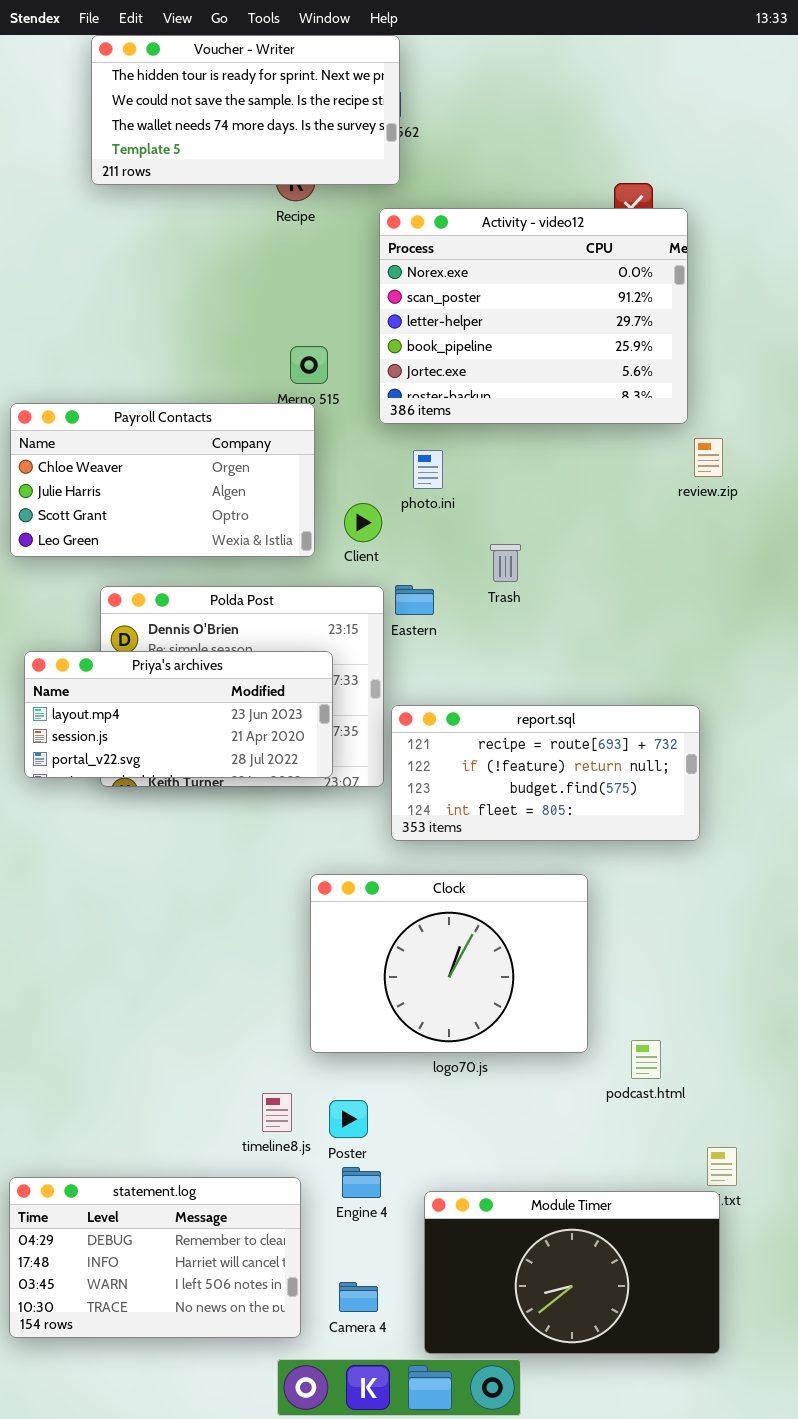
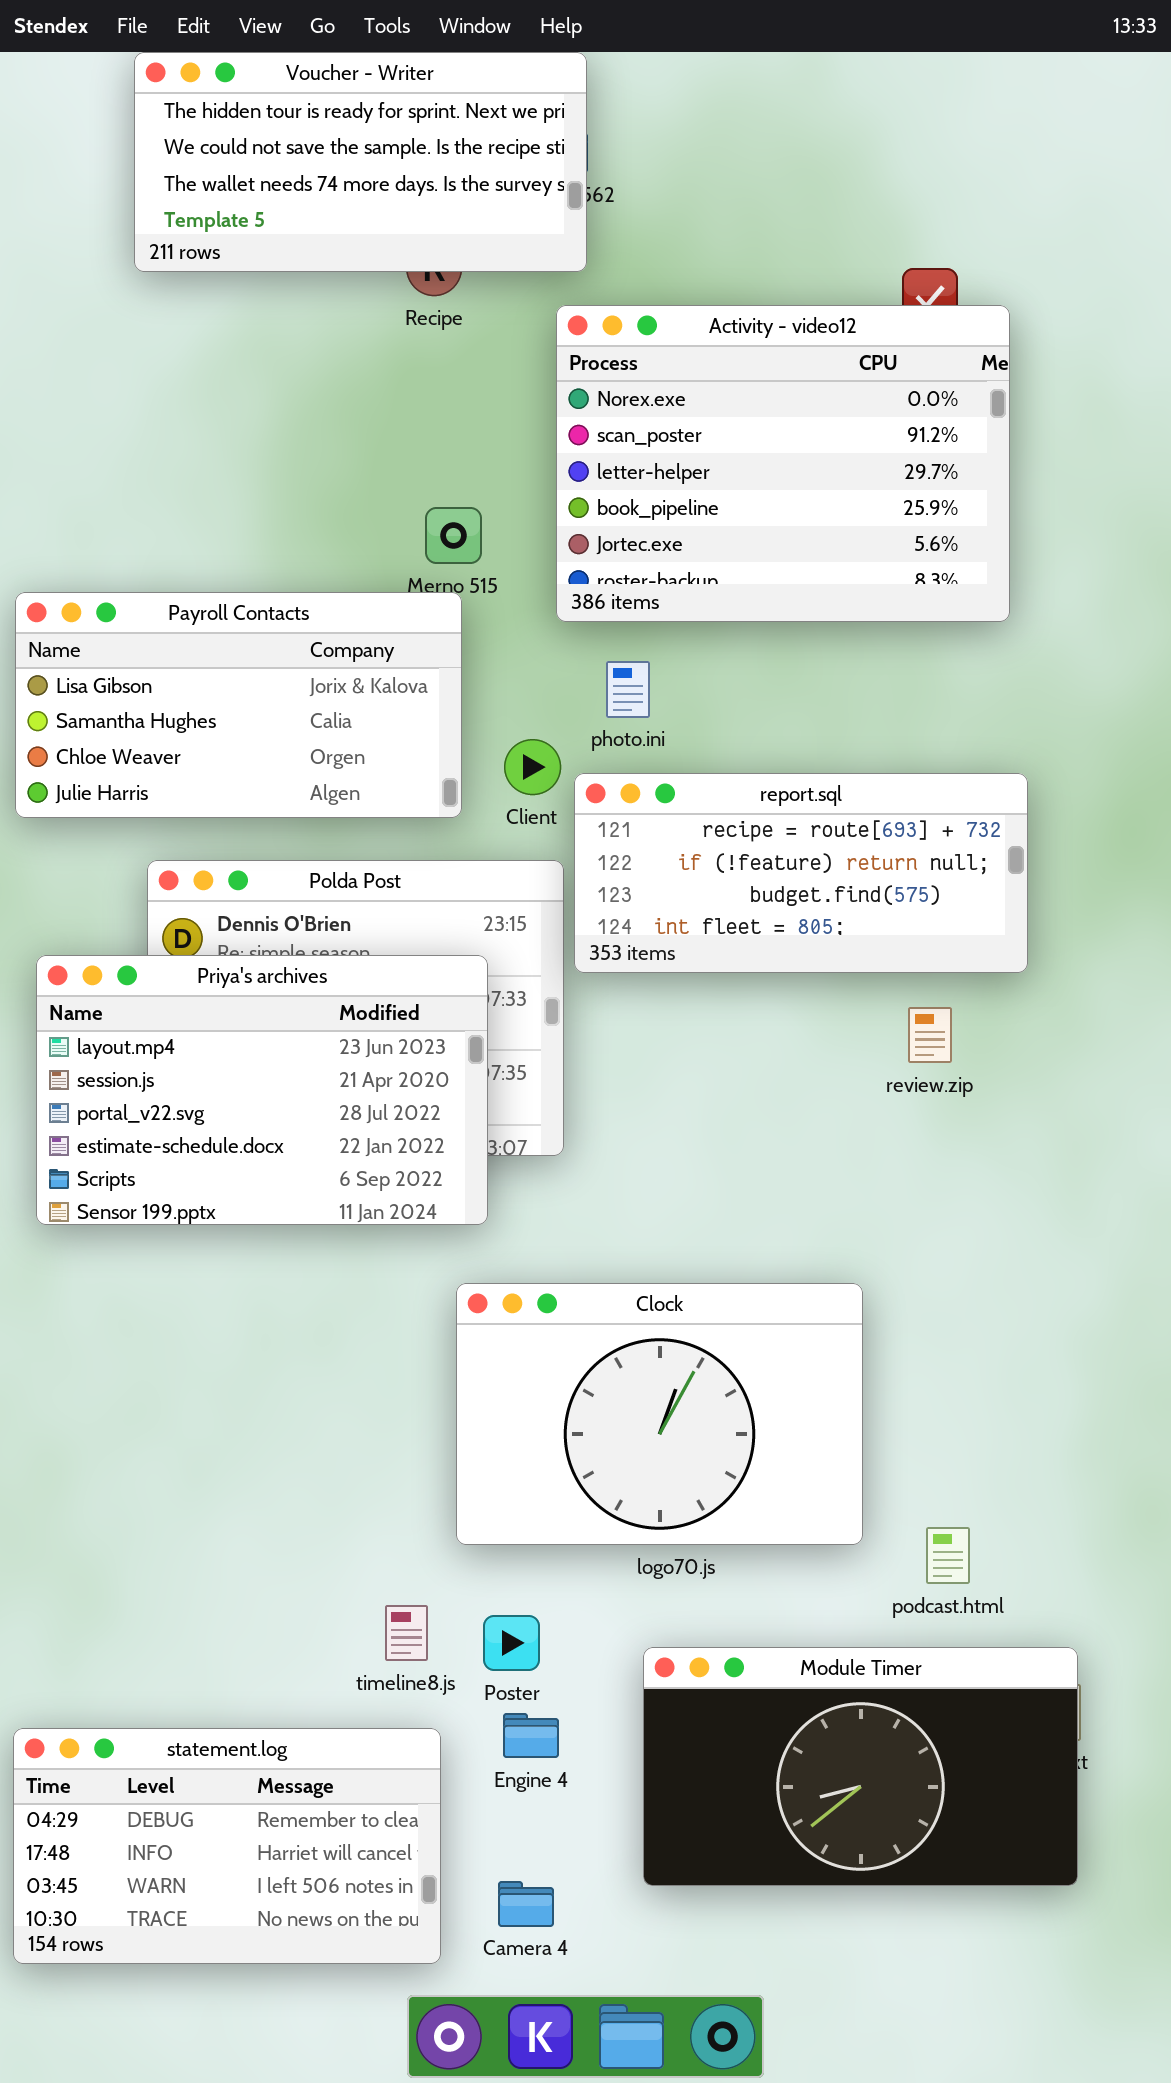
Payroll Contacts: [10,403,315,557] -> [15,592,462,818], scrolled up 2 rows
review.zip: [694,438,723,477] -> [908,1007,952,1063], moved
Priya's archives: [24,651,333,778] -> [36,955,488,1225], resized
report.sql: [391,705,700,841] -> [574,773,1028,973], moved
Module Timer: [424,1191,720,1354] -> [643,1647,1078,1886], moved

